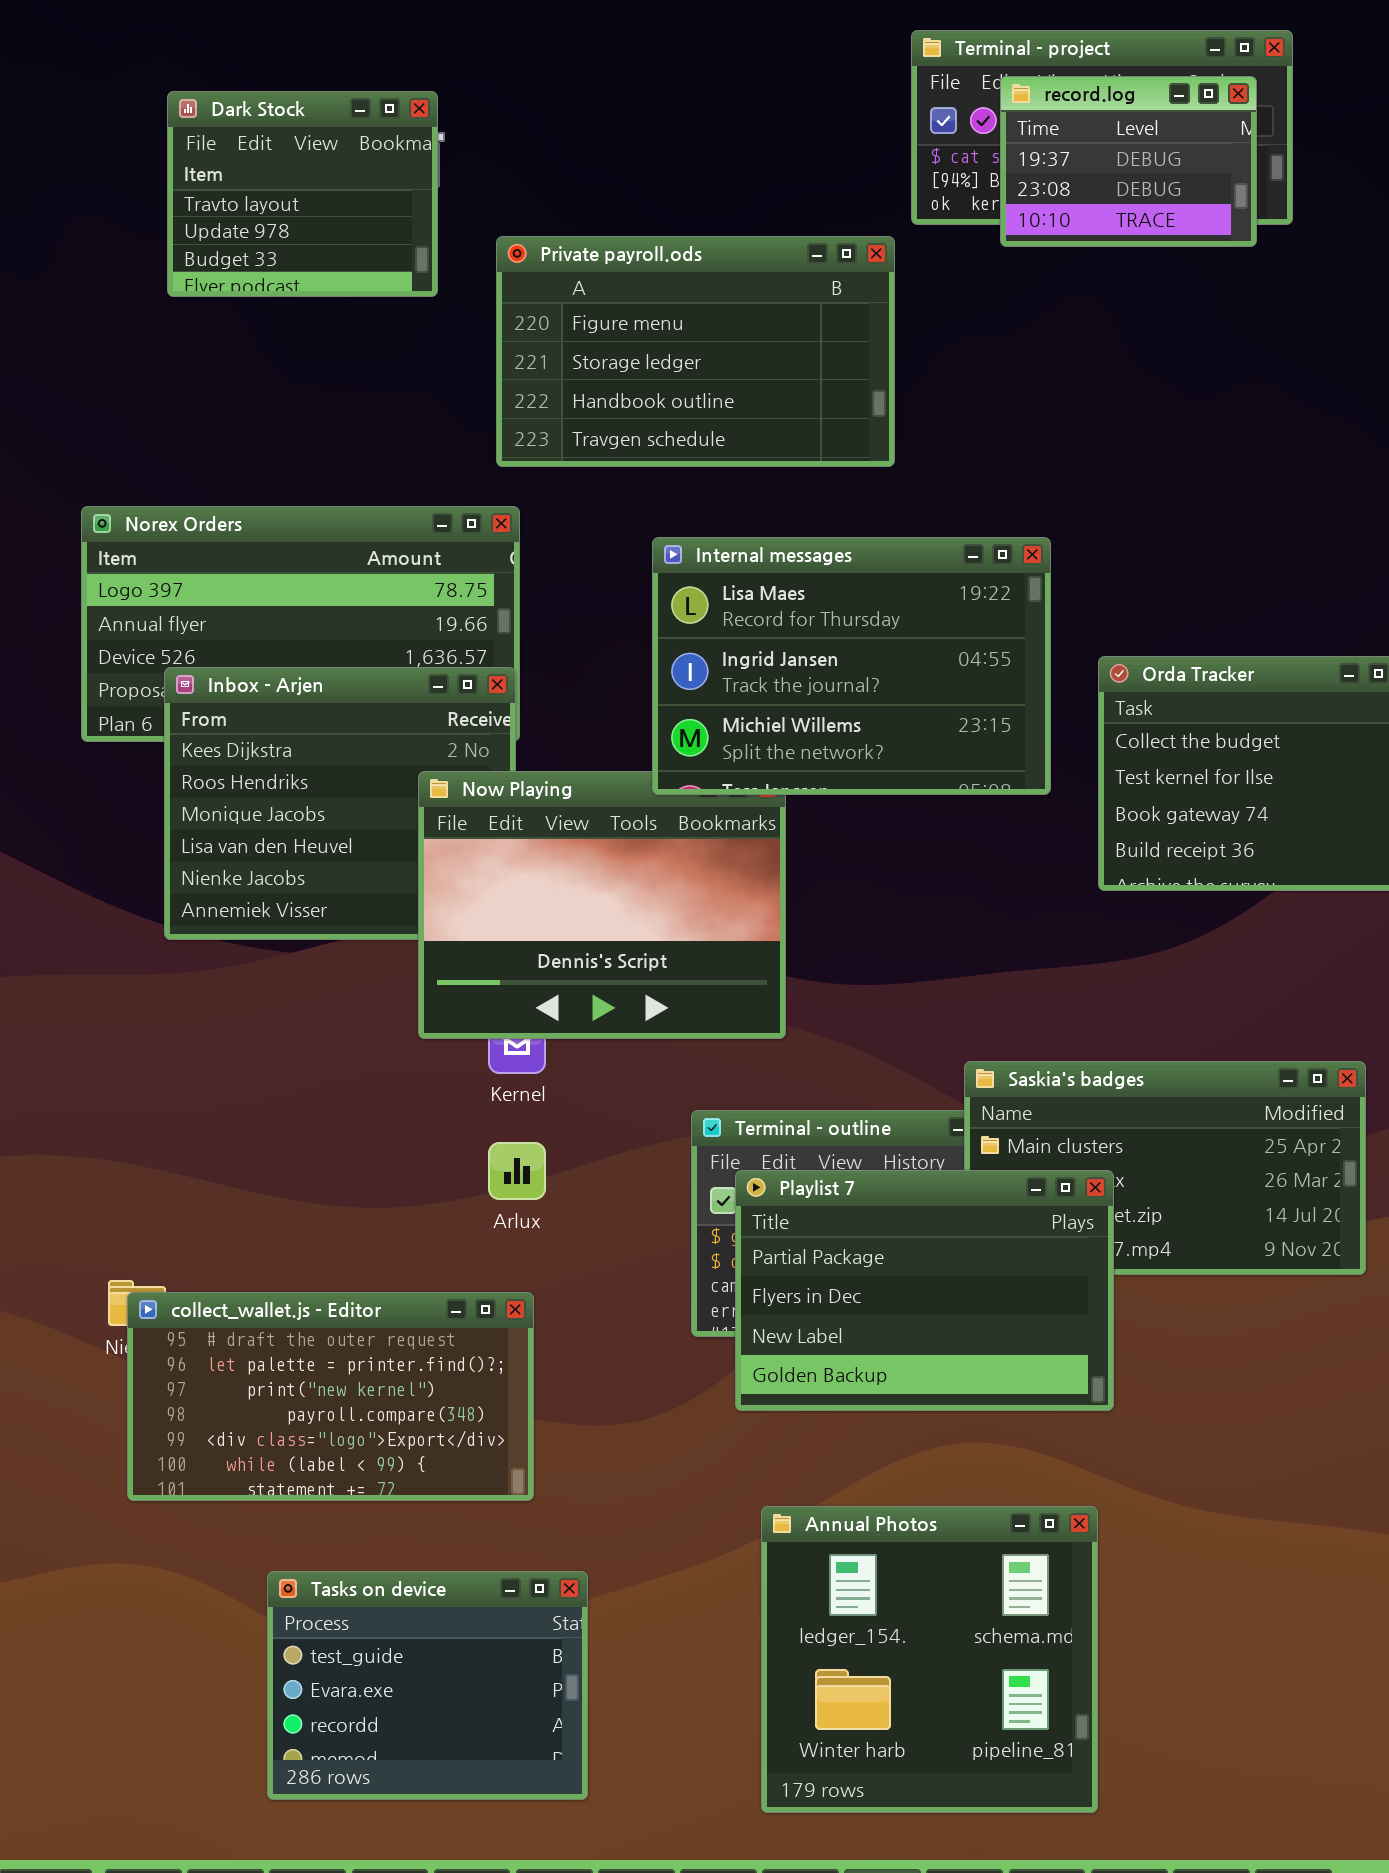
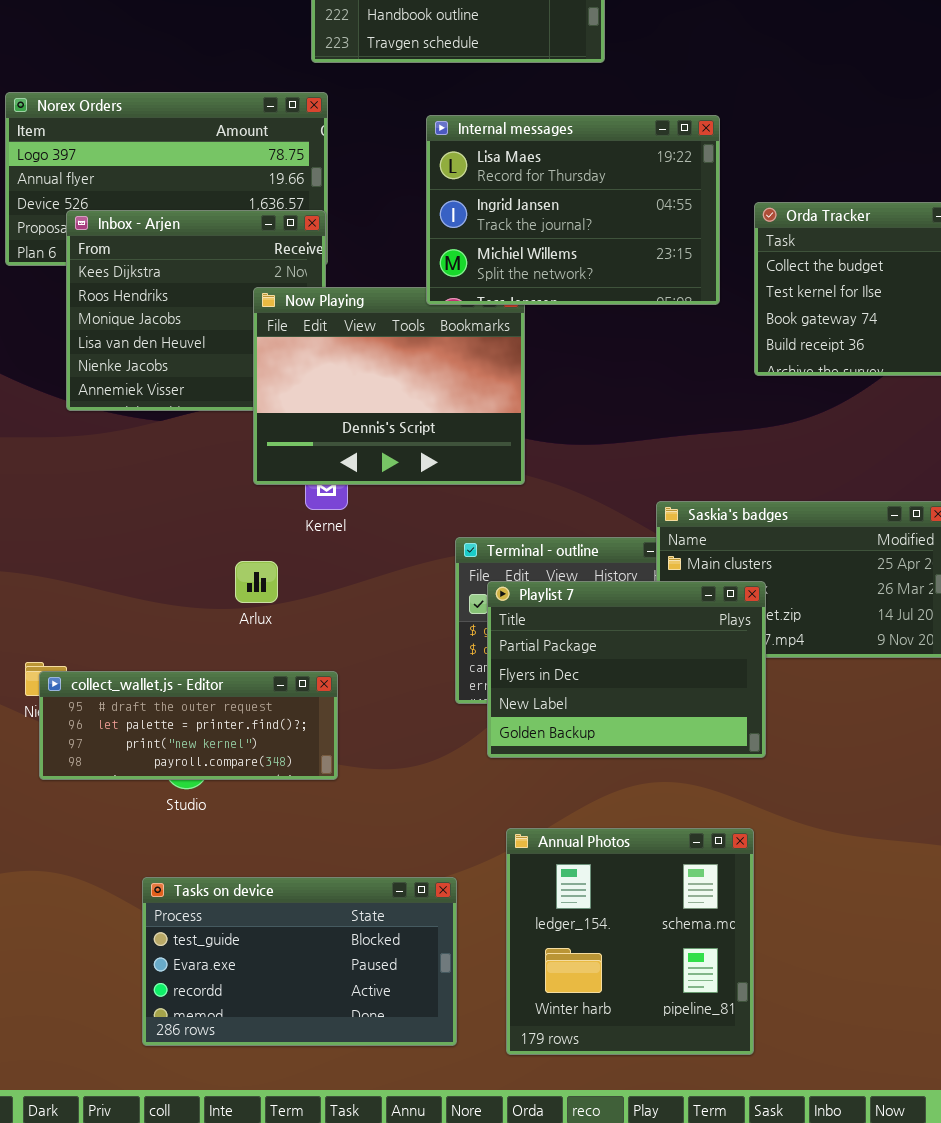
Arlux: [488,1142,546,1200] -> [235,561,278,603], moved
collect_wallet.js - Editor: [127,1292,534,1501] -> [39,671,338,780], resized
Tasks on device: [267,1571,588,1800] -> [142,877,457,1046], resized

